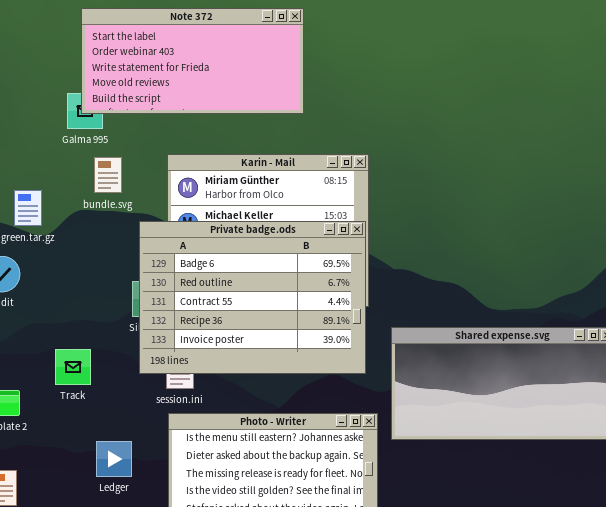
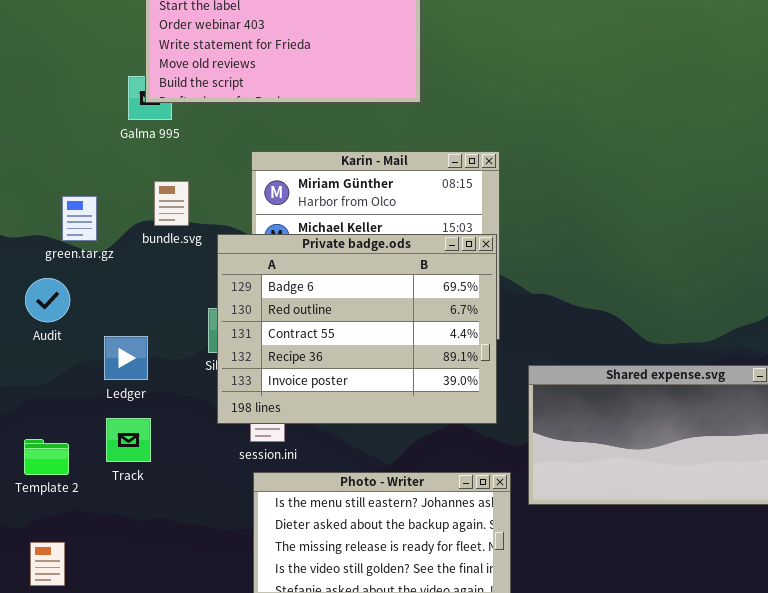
bundle.svg: [94,157,122,193] -> [154,181,189,226], moved
Track: [55,349,91,385] -> [106,418,151,462], moved
Ledger: [96,441,132,477] -> [104,336,148,380], moved

